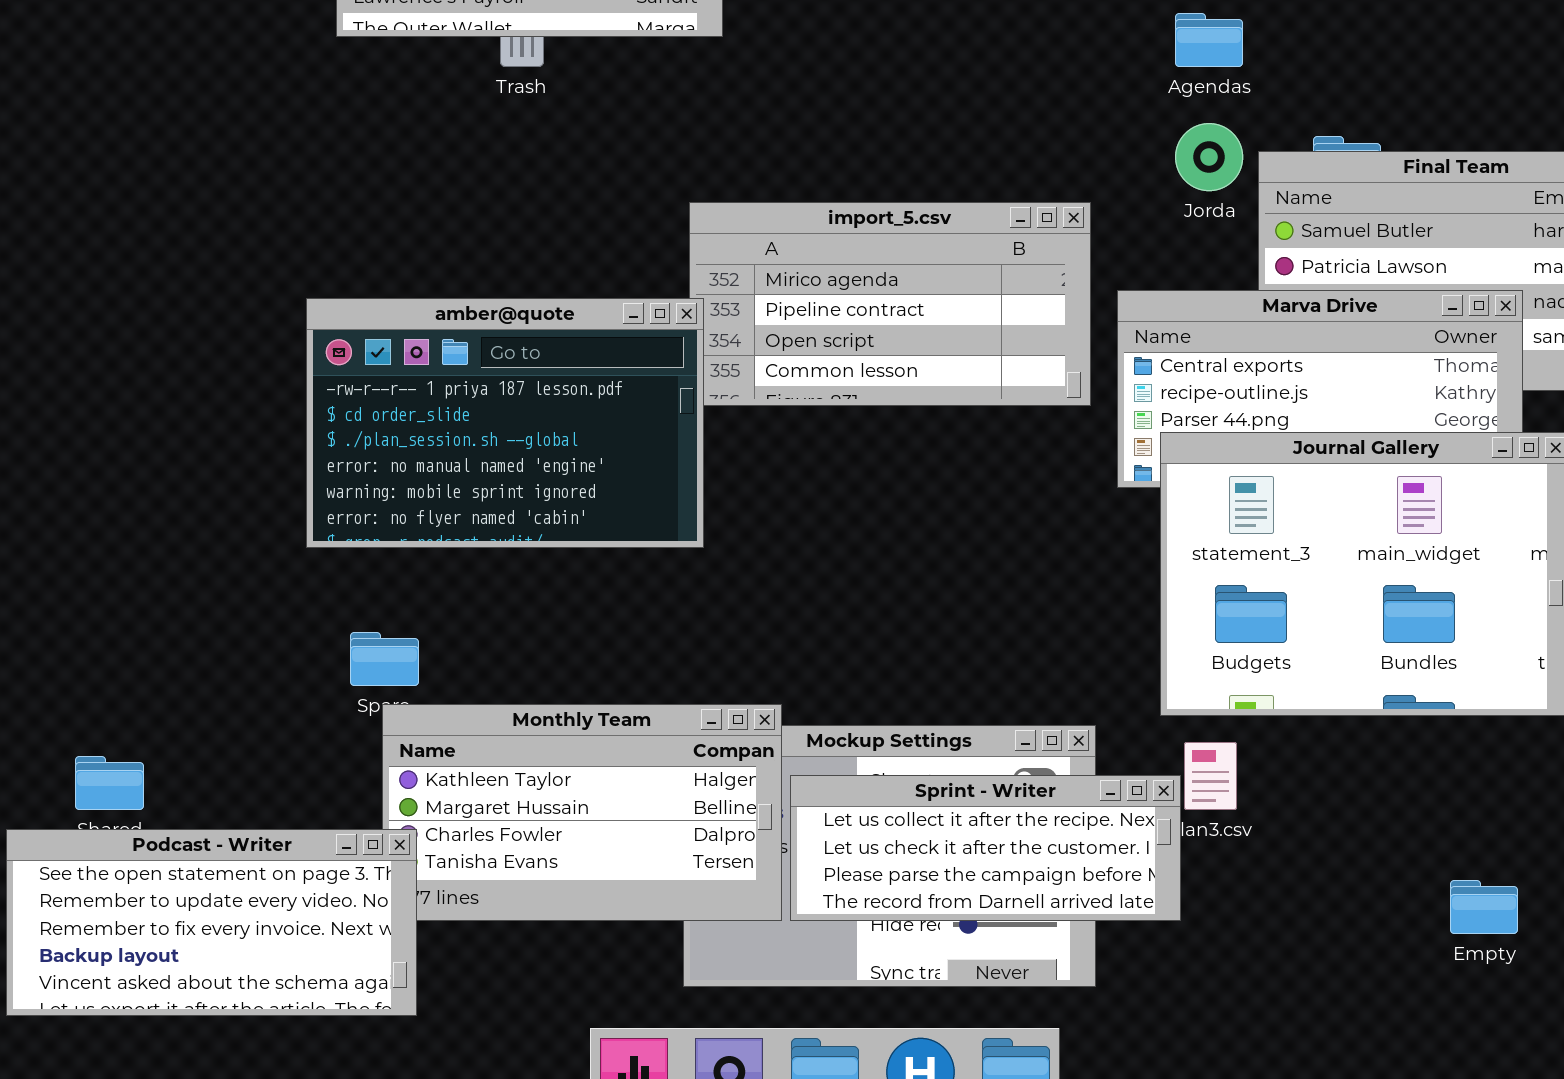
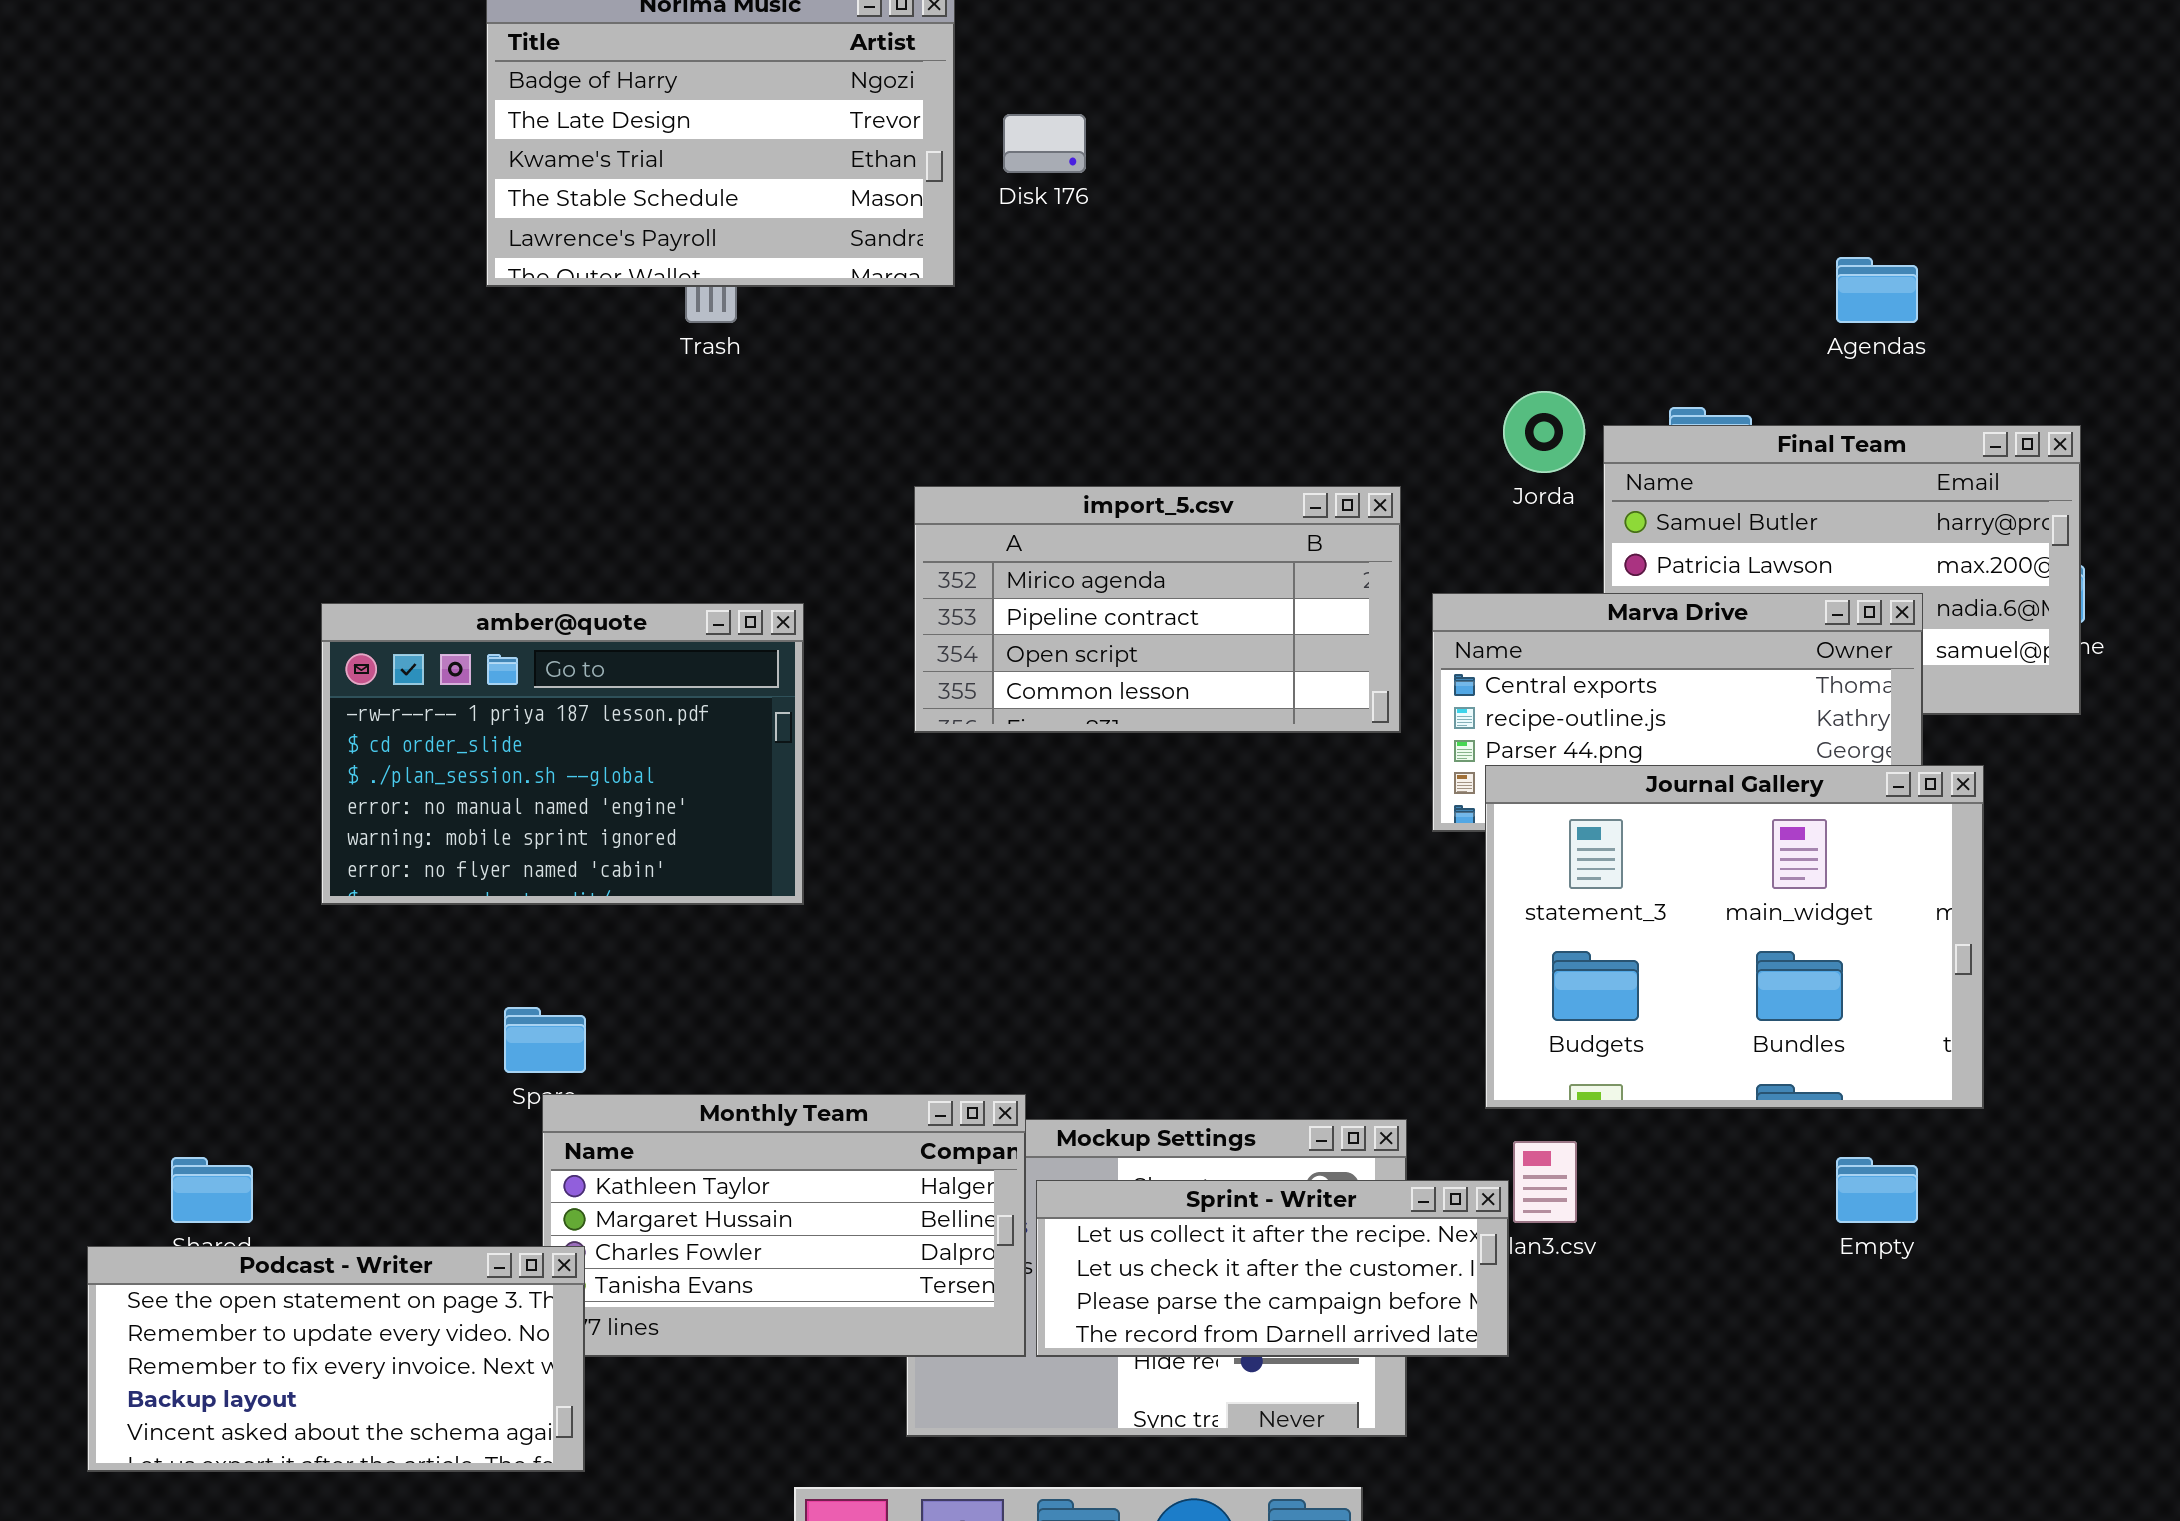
Agendas: [1175,13,1243,67] -> [1836,257,1918,323], moved
amber@quote: [306,298,704,548] -> [321,603,804,905], moved
Empty: [1450,880,1518,934] -> [1836,1157,1918,1223], moved

